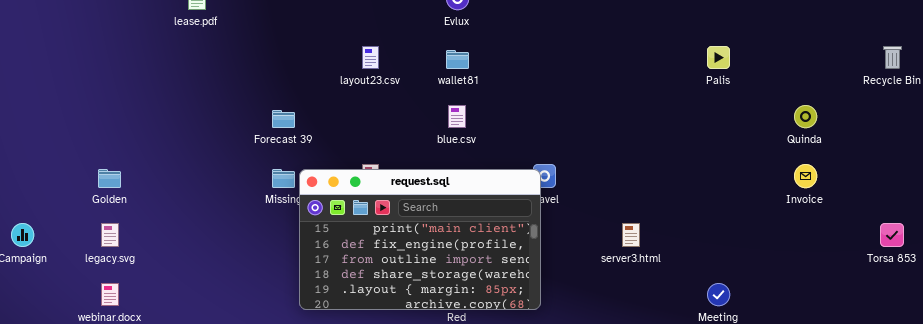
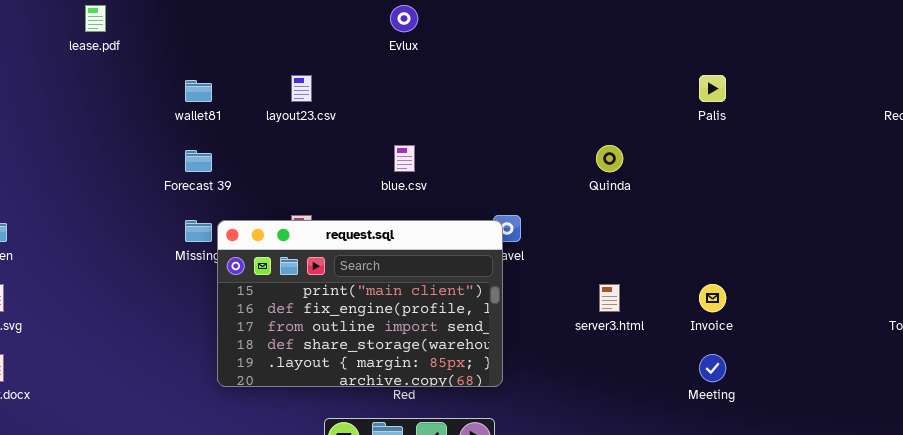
wallet81: [446,50,469,69] -> [185,80,212,102], moved
Quinda: [794,105,817,128] -> [596,145,623,172], moved
Invoice: [794,164,817,188] -> [699,284,726,312], moved

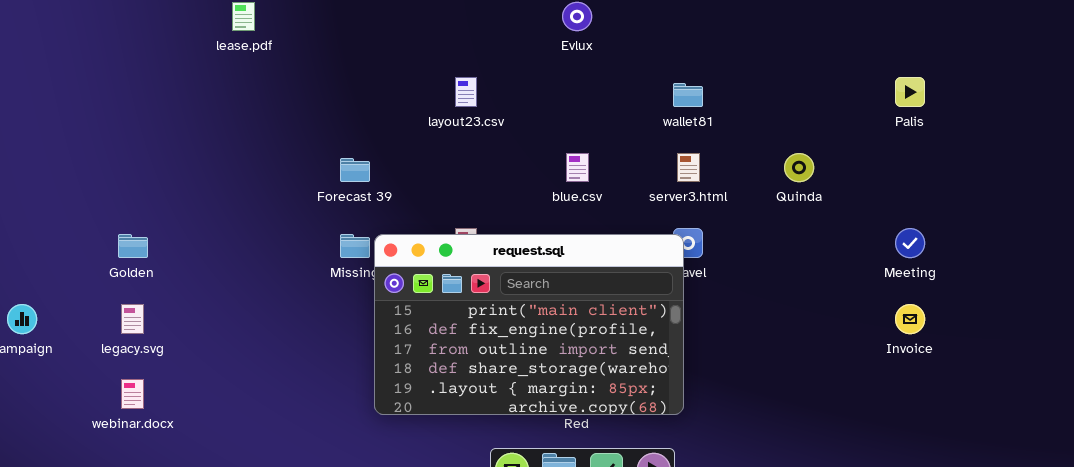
wallet81: [185,80,212,102] -> [673,83,703,107], moved
server3.html: [599,284,620,312] -> [677,153,700,182], moved
Meeting: [699,354,726,382] -> [895,228,925,258], moved

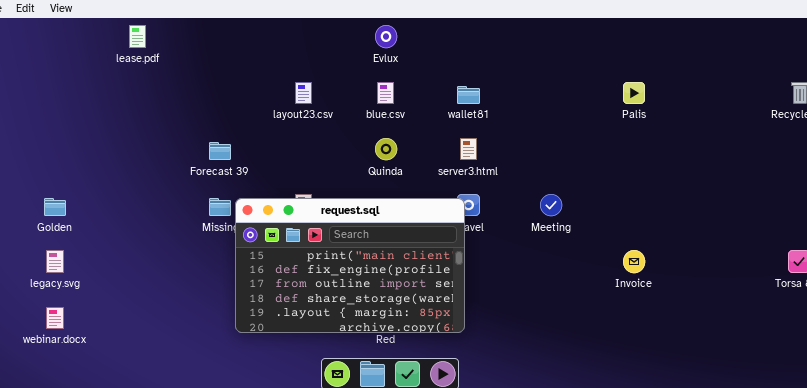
blue.csv: [566,153,589,182] -> [377,82,394,104], moved
Quinda: [784,153,814,182] -> [375,138,397,160], moved
Meeting: [895,228,925,258] -> [540,194,562,216], moved

